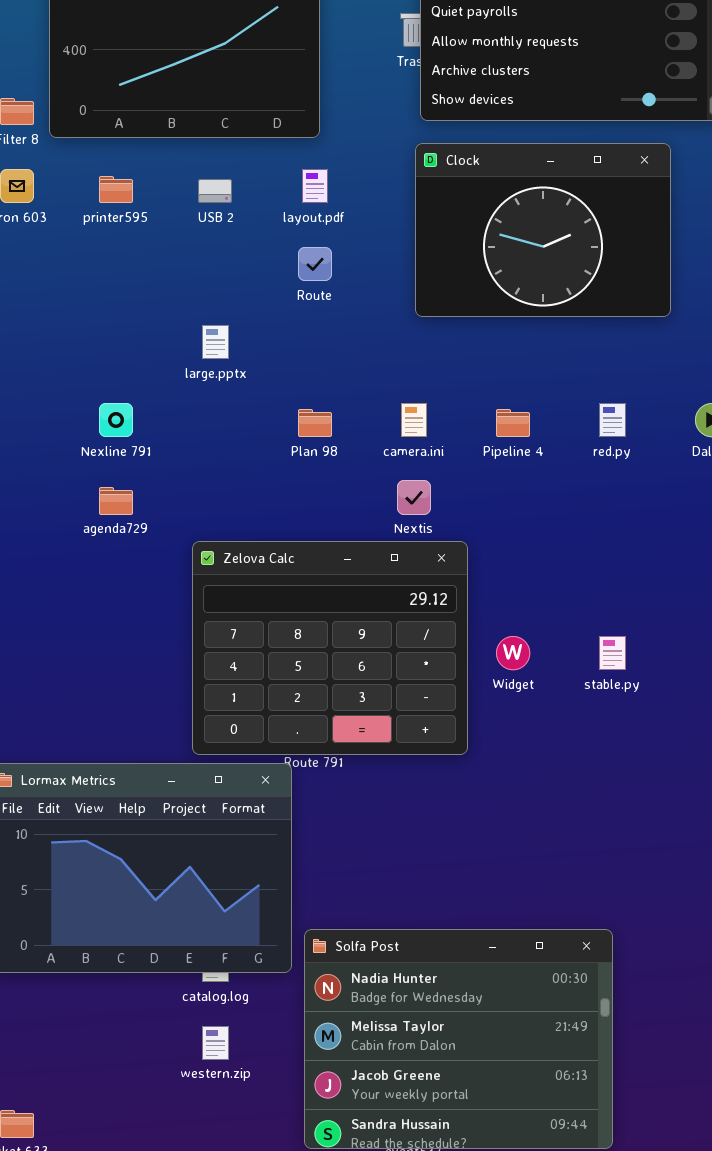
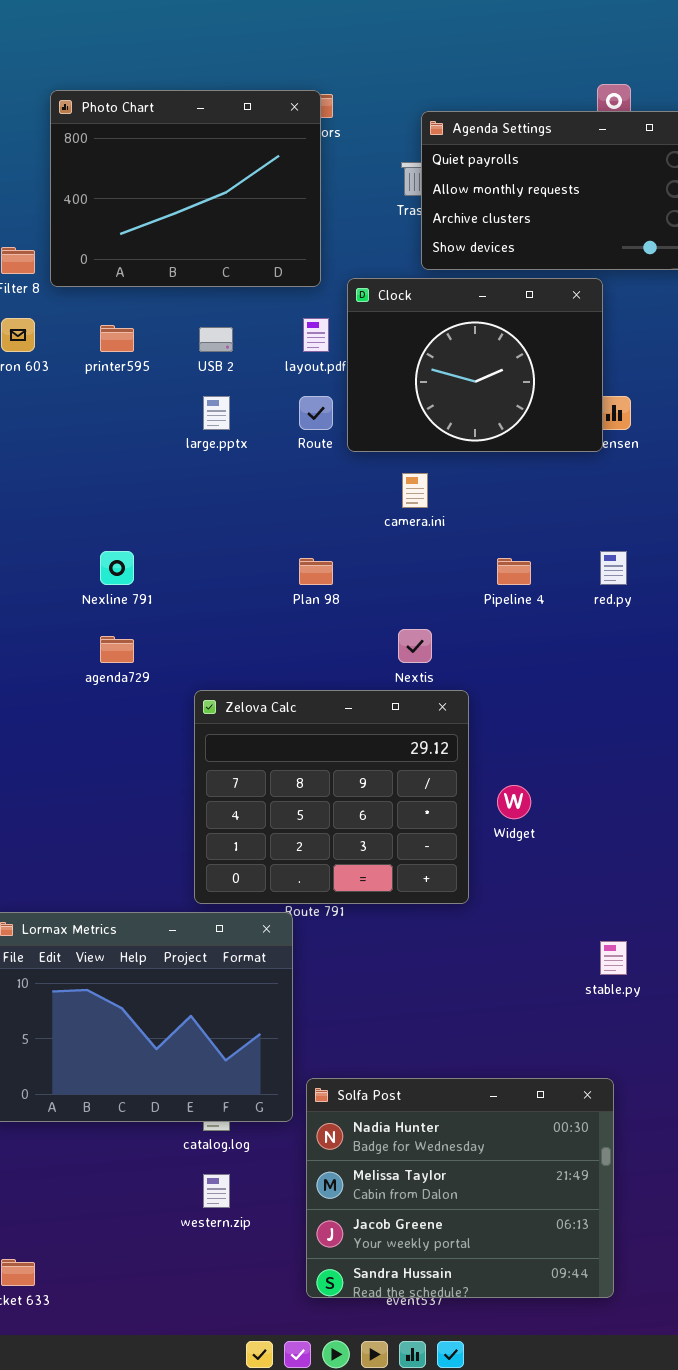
Clock: [415,143,671,317] -> [347,278,603,452], moved
large.pptx: [202,325,229,359] -> [203,396,230,430], moved
camera.ini: [401,403,427,437] -> [402,473,428,508], moved
stable.py: [599,636,626,670] -> [600,941,627,975], moved

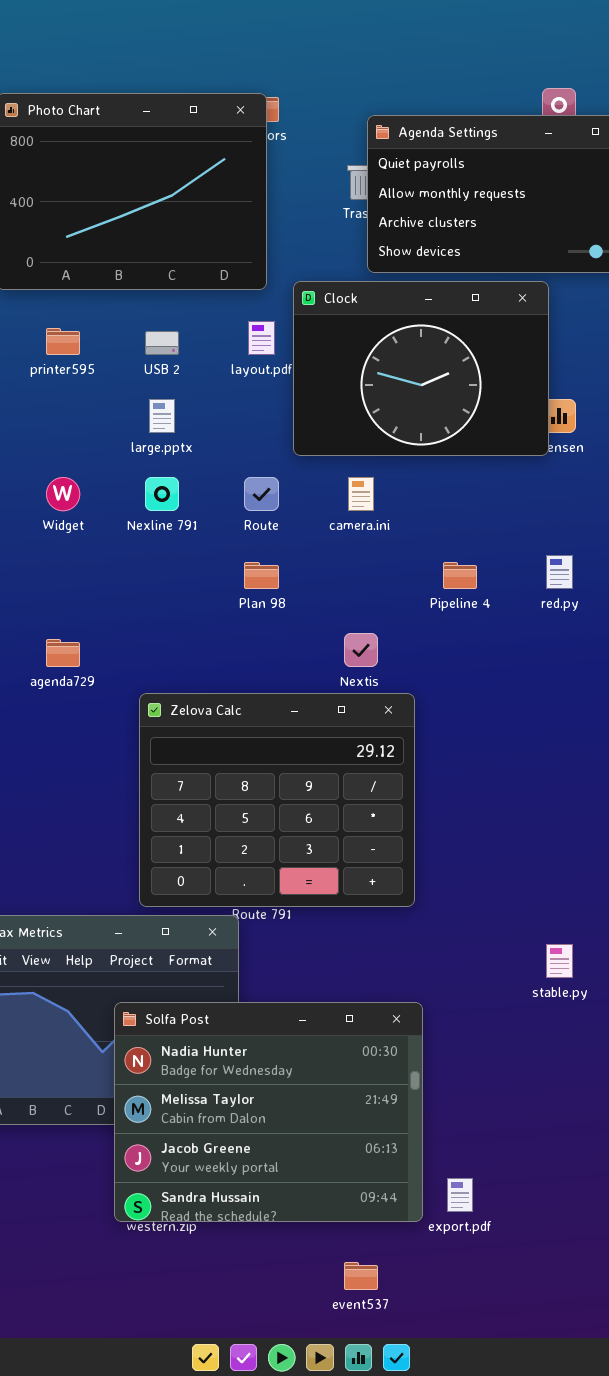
Route: [299,396,333,430] -> [244,477,279,511], moved
Nexline 791: [100,551,134,585] -> [145,477,179,511], moved
Widget: [497,785,531,819] -> [46,477,80,511], moved
Solfa Post: [306,1078,614,1298] -> [114,1002,423,1222], moved

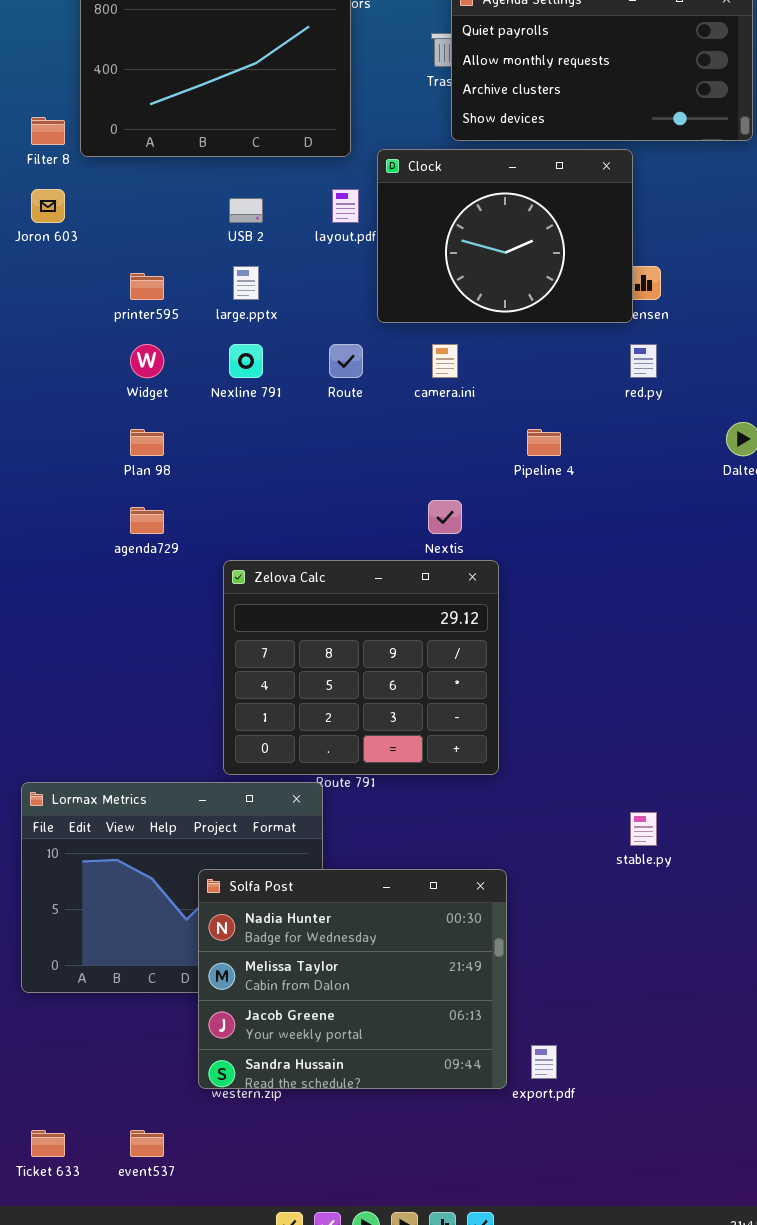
printer595: [46,328,80,355] -> [130,273,164,300], moved
red.py: [546,555,573,589] -> [630,344,657,378], moved
Plan 98: [244,562,279,589] -> [130,429,164,456], moved
event537: [344,1262,378,1290] -> [130,1130,164,1157], moved

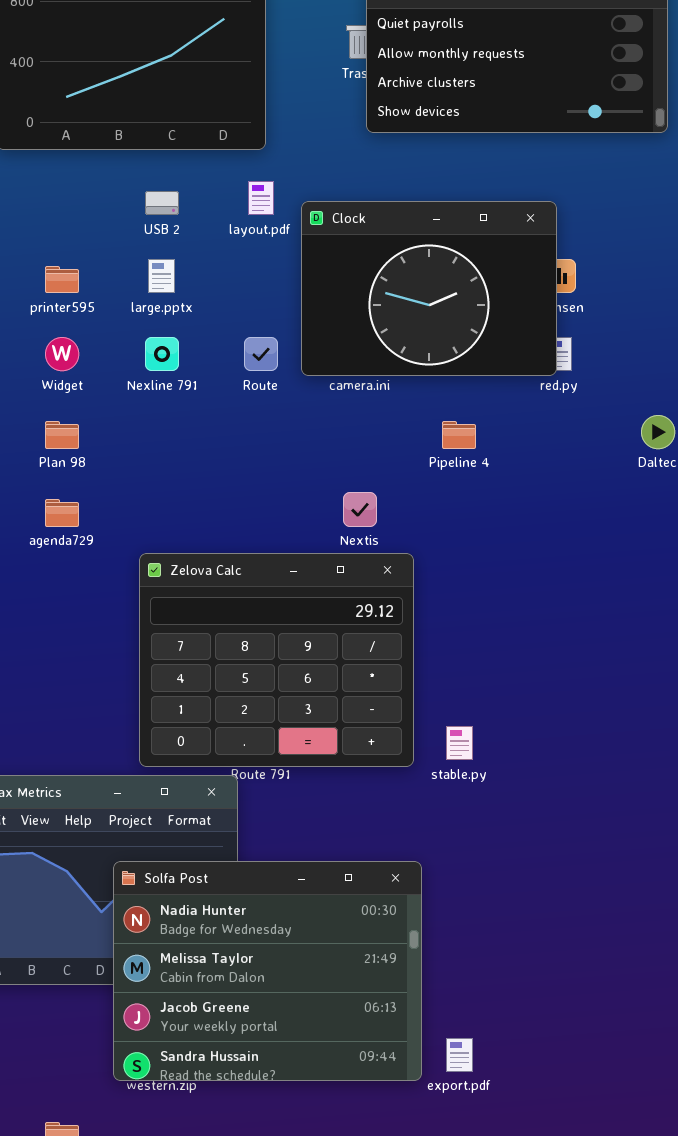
Clock: [377,149,633,323] -> [301,201,557,376], moved
stable.py: [630,812,657,846] -> [446,726,473,760], moved

